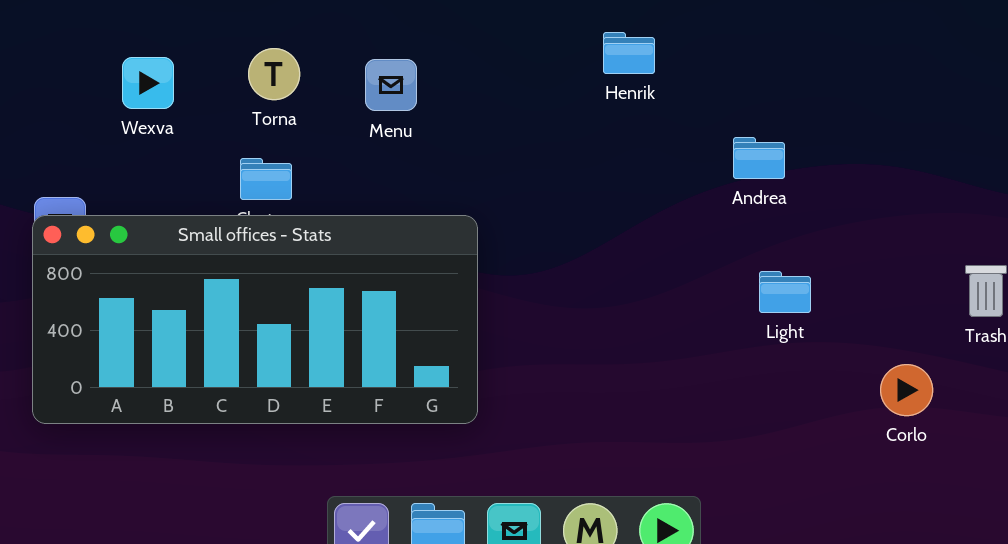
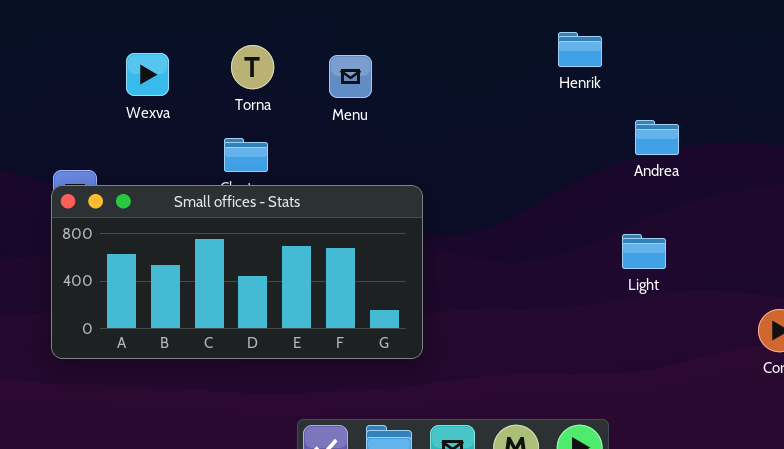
Henrik: [603,32,655,74] -> [558,32,602,67], moved
Light: [759,271,811,313] -> [622,234,666,269], moved

